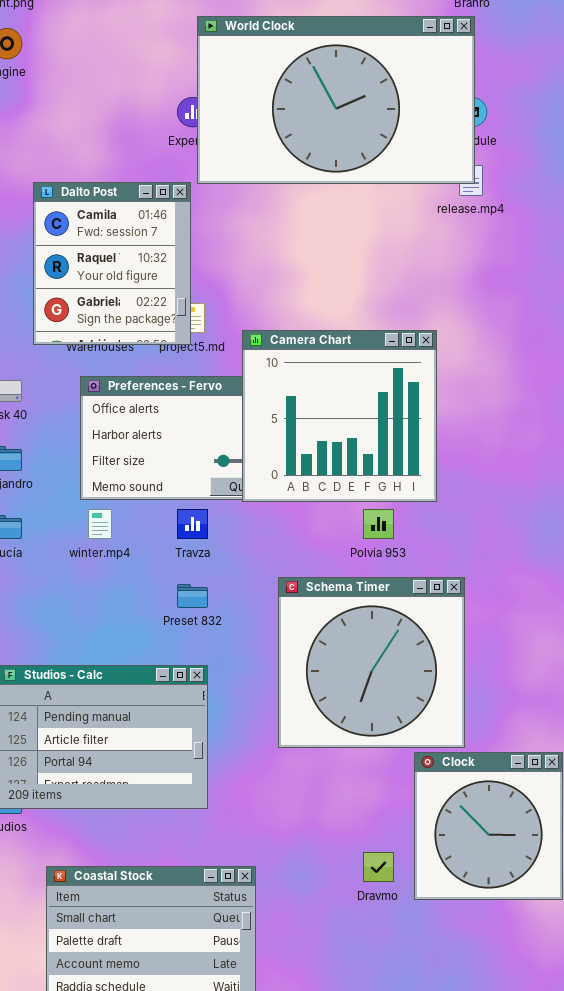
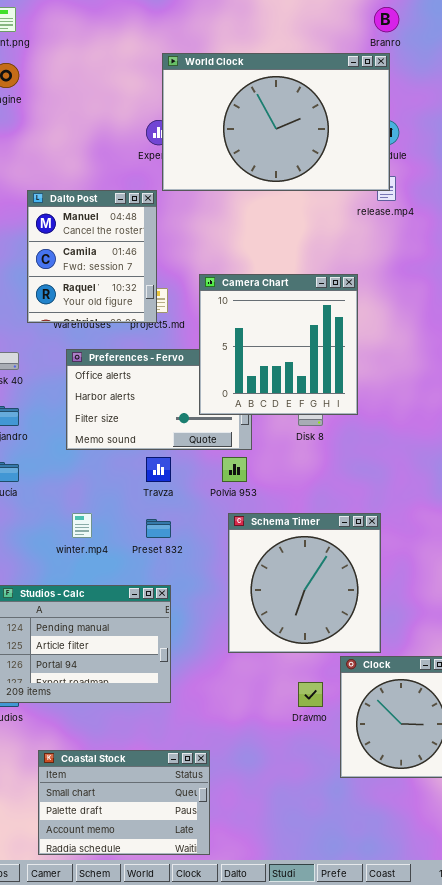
Dalto Post: [33,182,191,345] -> [27,190,157,323], scrolled up 1 row
Camera Chart: [242,330,437,502] -> [199,274,358,415], moved
winter.mp4: [88,509,112,539] -> [72,513,92,538], moved
Polvia 953: [363,509,394,539] -> [222,457,247,482], moved
Dravmo: [363,852,394,882] -> [298,682,323,707], moved

